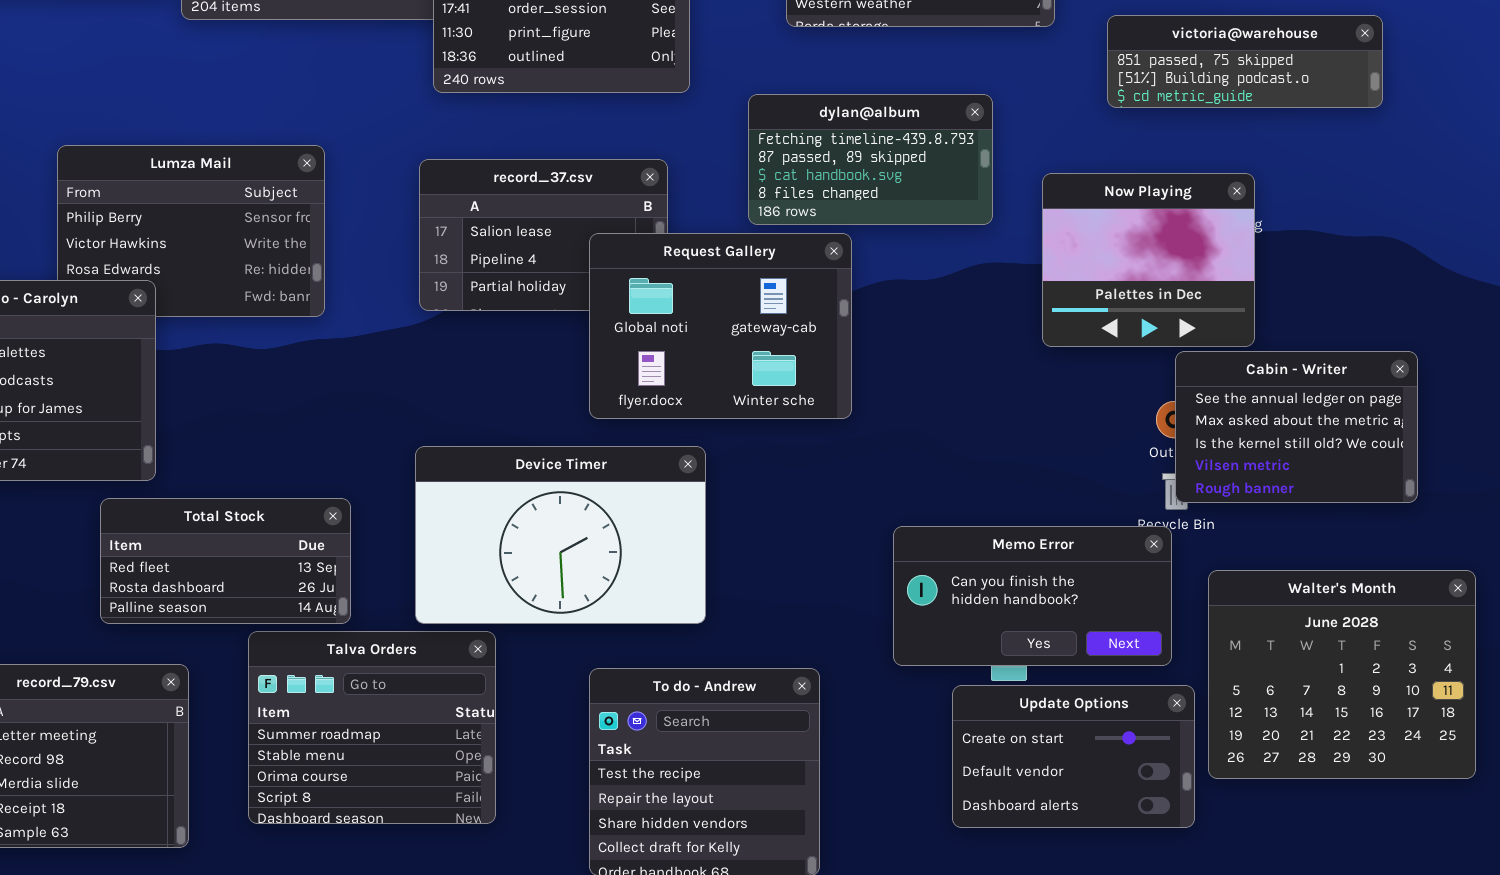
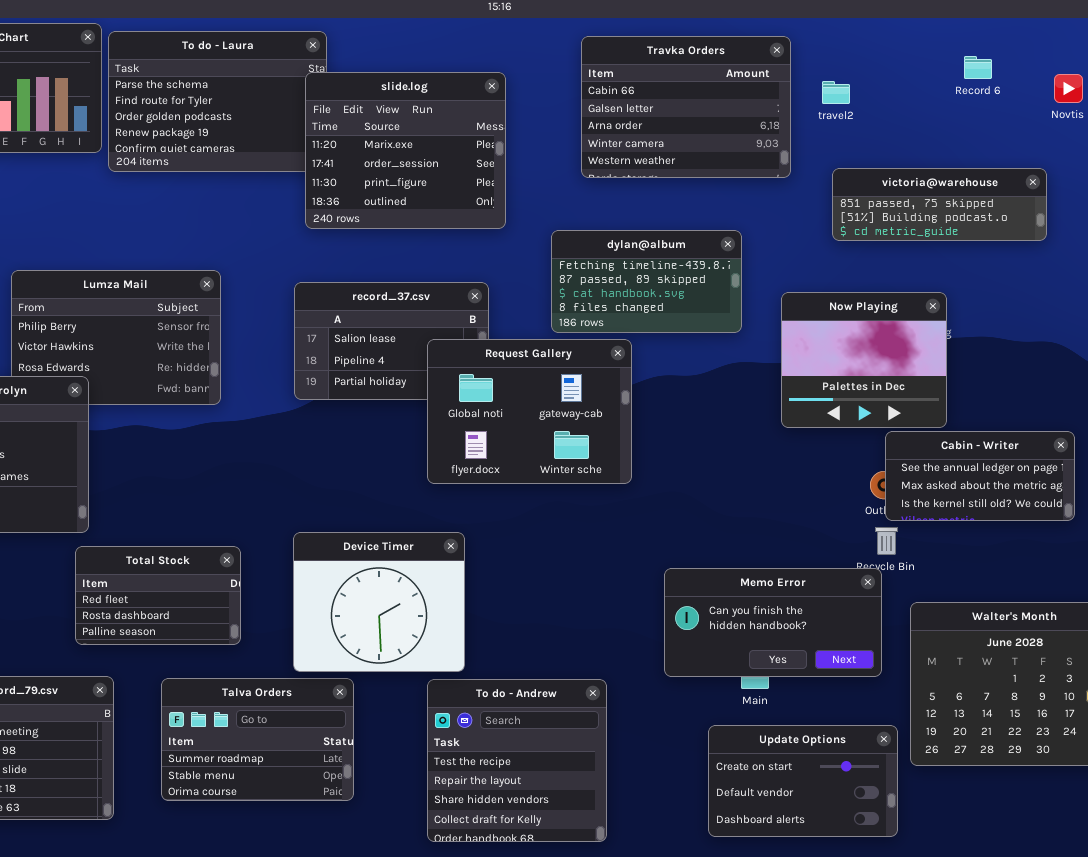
Cabin - Writer: [1175,351,1418,503] -> [885,431,1075,521], resized
Device Timer: [415,446,706,624] -> [293,532,465,672], moved, resized
Total Stock: [100,498,351,624] -> [75,546,241,645], resized
Talva Orders: [248,631,496,824] -> [161,678,354,801], resized
Update Options: [952,685,1195,828] -> [708,725,898,837], moved

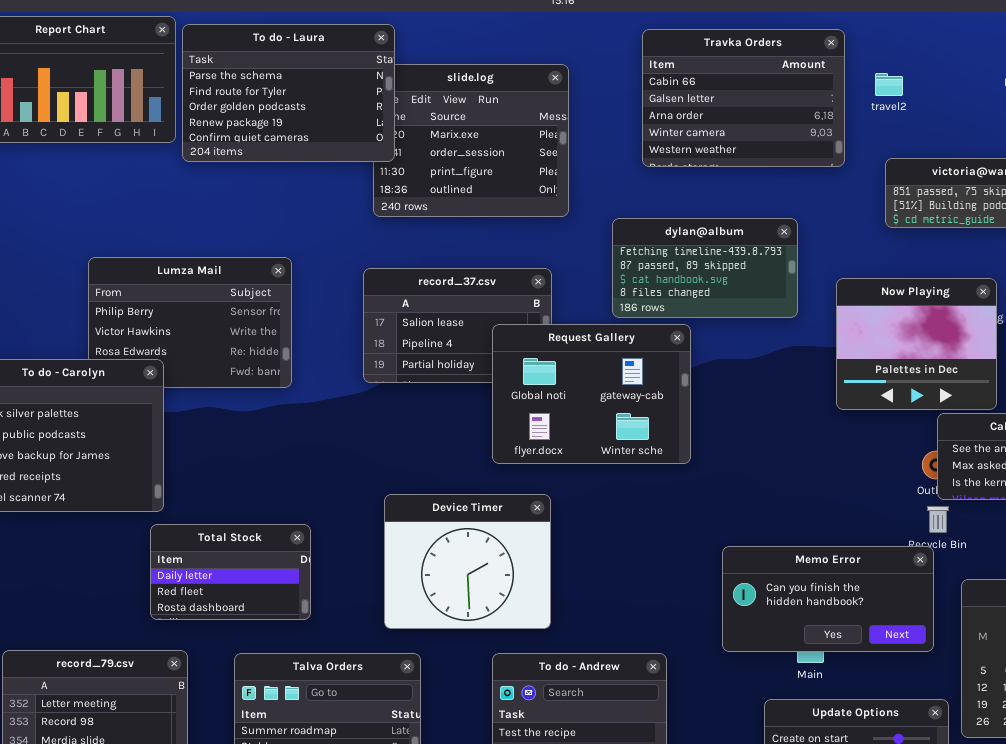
To do - Laura: [108,31,327,172] -> [182,24,395,162], raised
Device Timer: [293,532,465,672] -> [384,494,551,629], moved
Total Stock: [75,546,241,645] -> [150,524,311,620], scrolled up 1 row

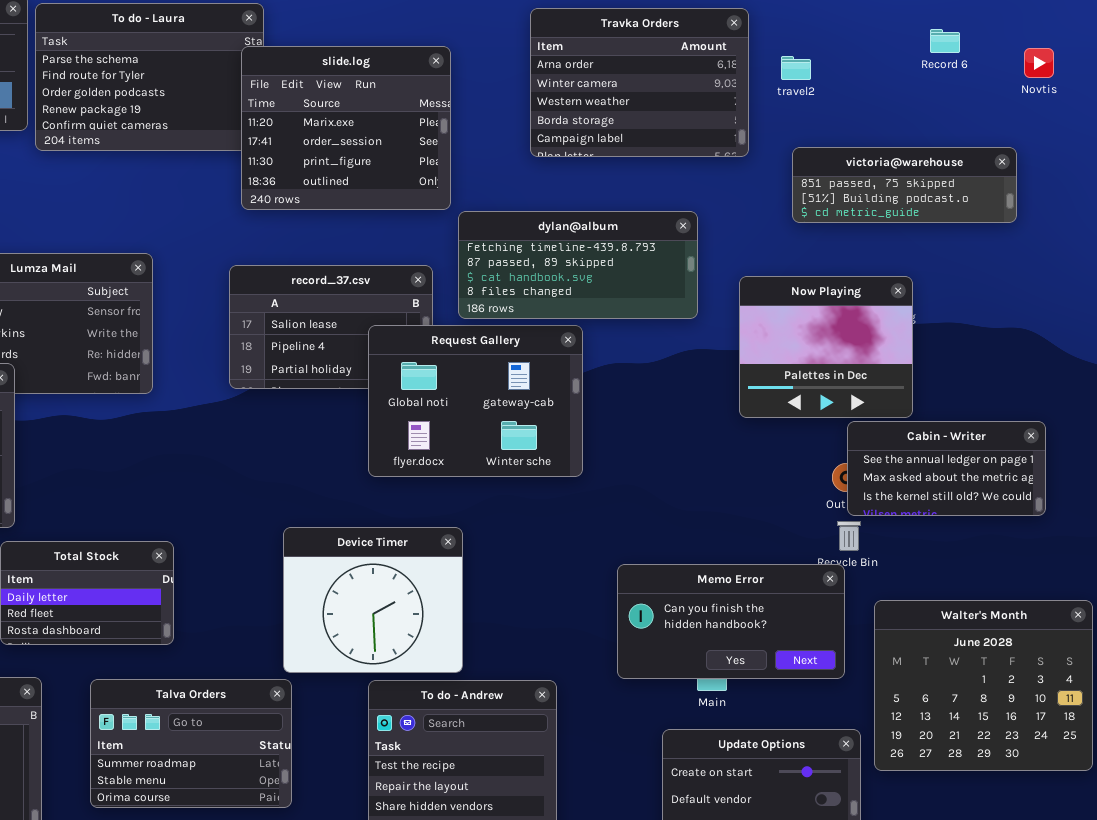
Travka Orders: [642,29,845,167] -> [530,8,749,157], scrolled down 2 rows
slide.log: [373,64,569,217] -> [241,46,451,210], raised
dylan@album: [612,218,798,318] -> [458,211,698,319], resized
Device Timer: [384,494,551,629] -> [283,527,463,673], moved

